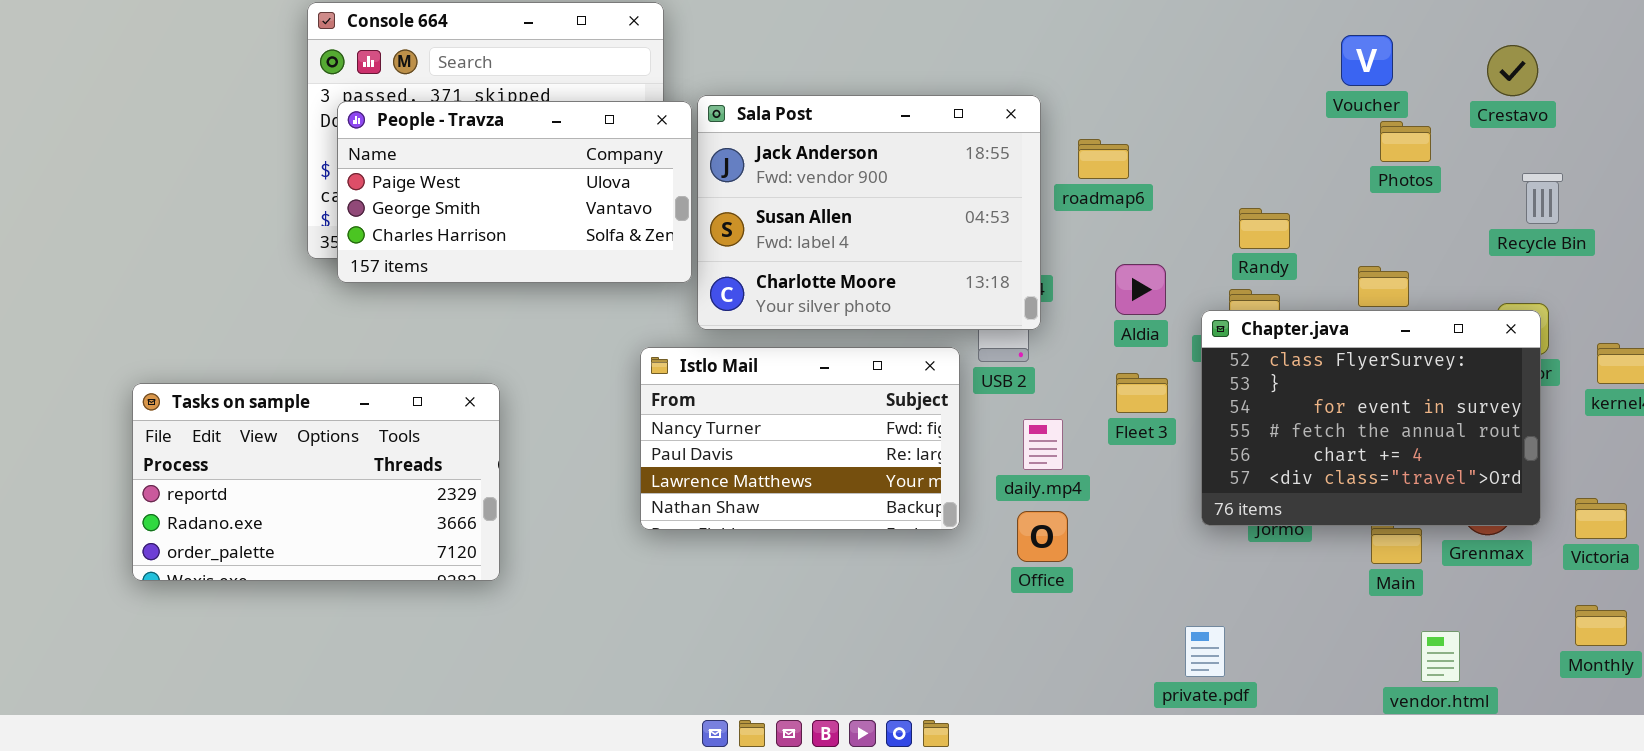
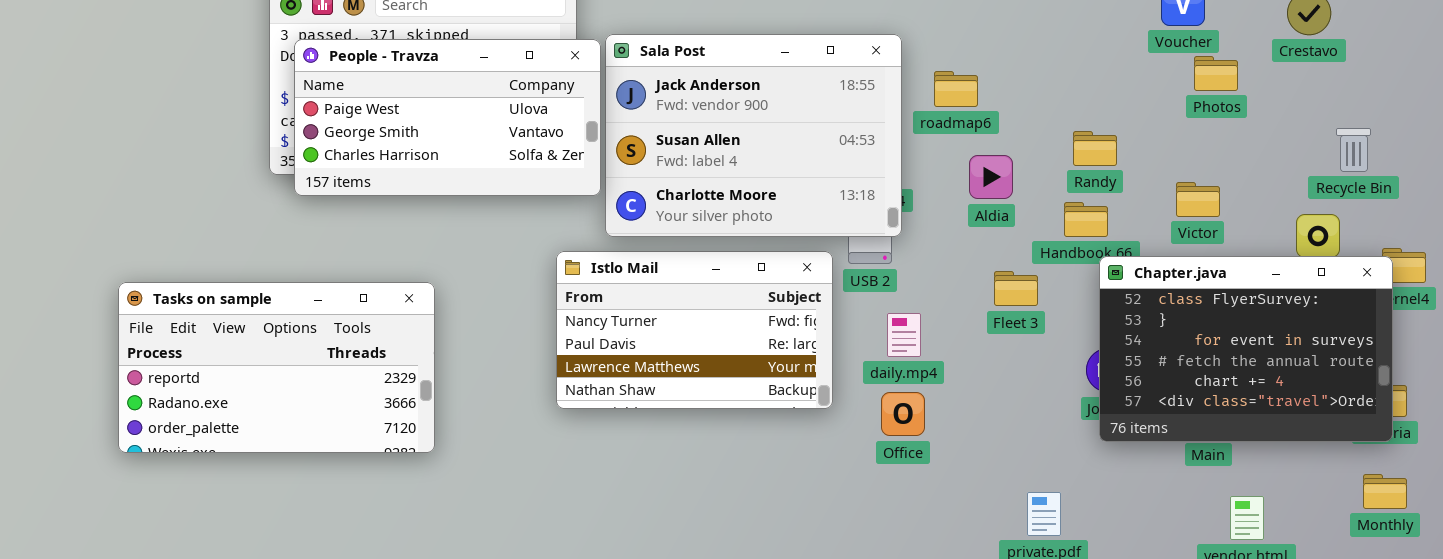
Recycle Bin: [1522,173,1563,224] -> [1336,128,1371,172], moved
Aldia: [1115,264,1166,315] -> [969,155,1013,199], moved
Chapter.java: [1201,310,1541,526] -> [1099,256,1393,442], moved
Fleet 3: [1116,373,1168,413] -> [994,271,1038,306], moved

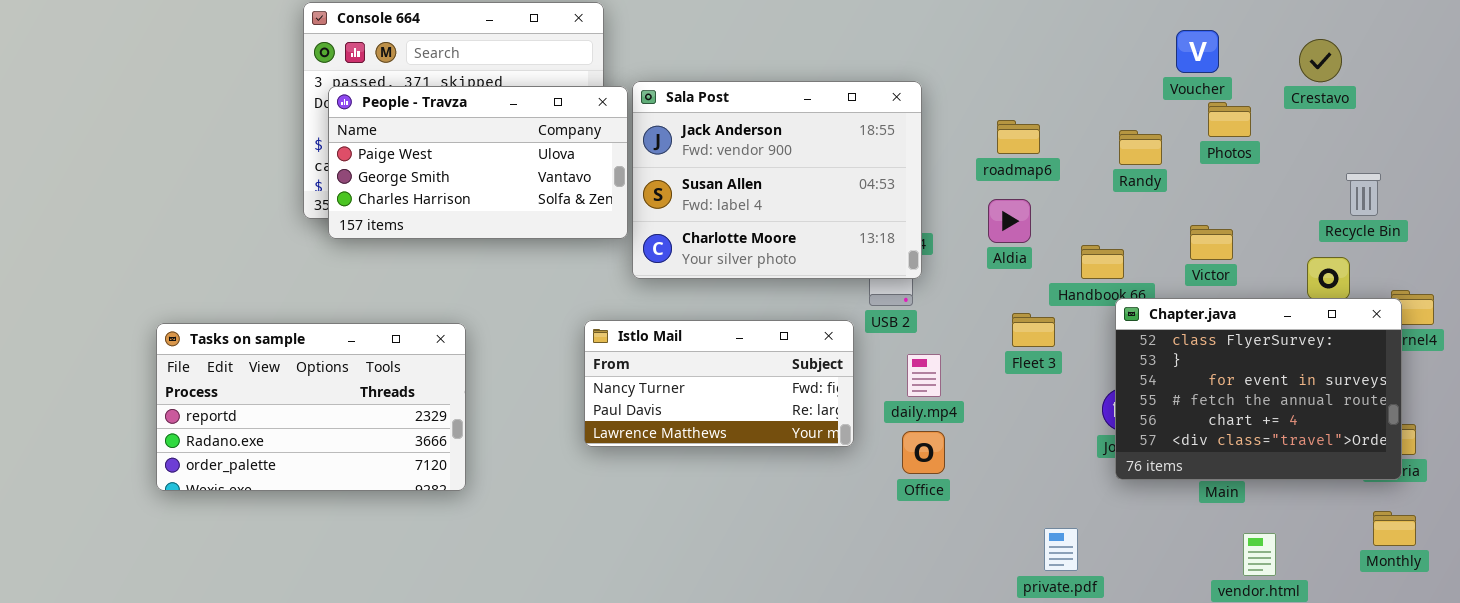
roadmap6: [934,71,978,107] -> [997,120,1040,154], moved
Randy: [1073,131,1117,166] -> [1119,130,1162,165], moved
Istlo Mail: [556,251,833,409] -> [584,320,854,447], resized

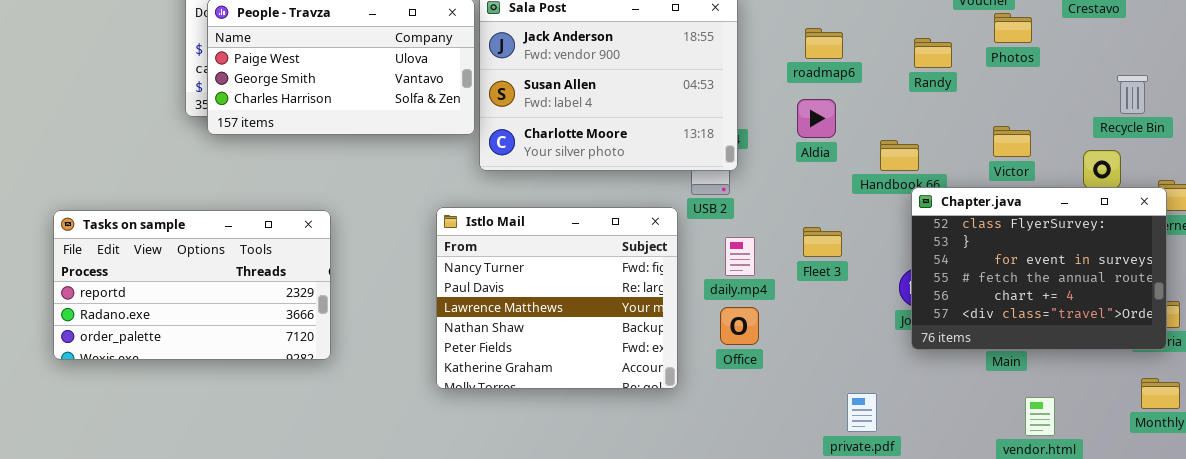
Victor: [1190,225,1233,260] -> [993,126,1031,157], moved
Fleet 3: [1012,313,1055,347] -> [803,227,842,257], moved
Istlo Mail: [584,320,854,447] -> [436,207,678,389], resized

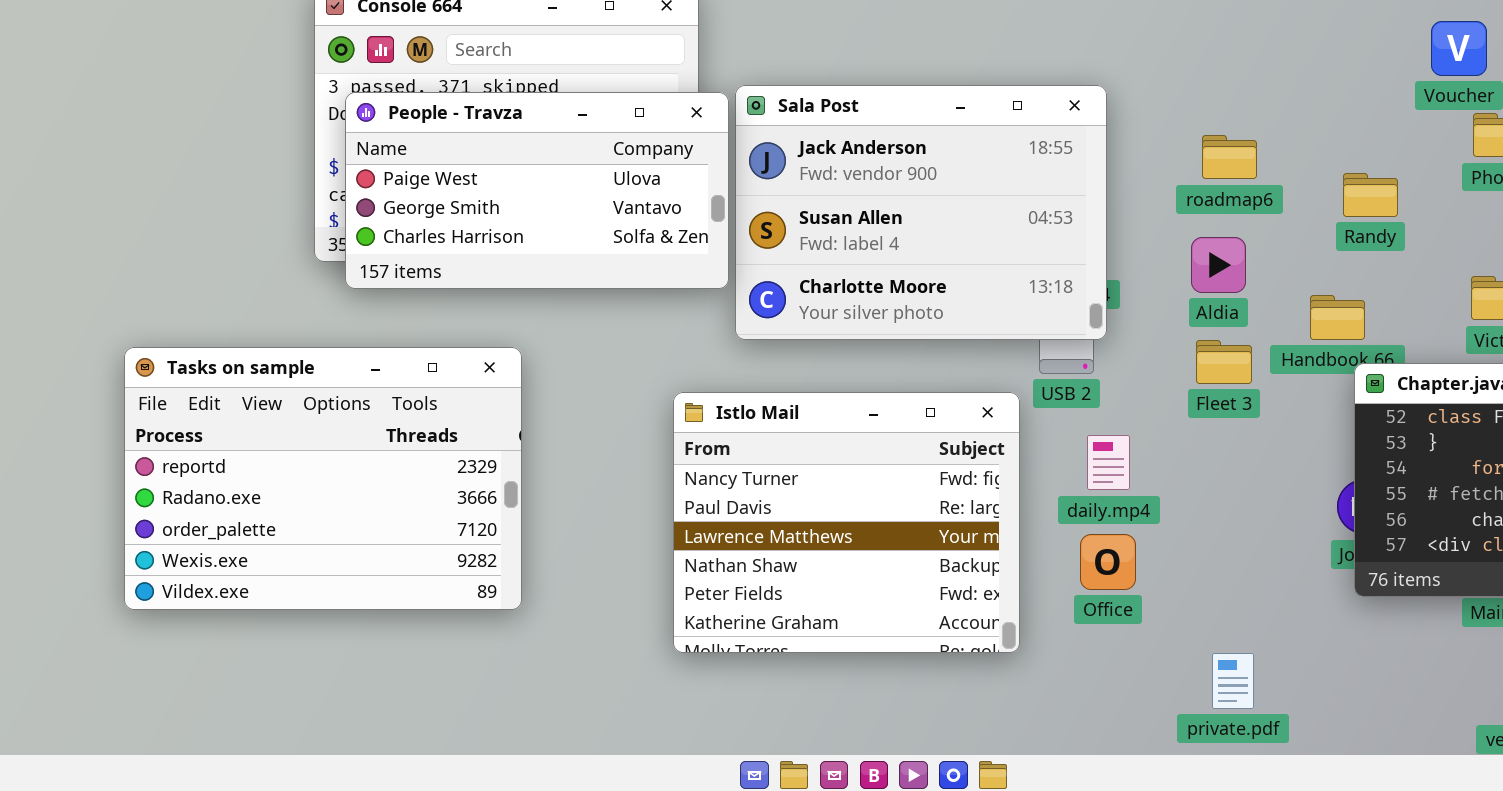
Randy: [914,38,952,68] -> [1343,173,1398,217], moved
Tasks on sample: [53,210,331,360] -> [124,347,522,610], resized
Fleet 3: [803,227,842,257] -> [1196,340,1252,384], moved
private.pdf: [847,393,877,432] -> [1212,653,1254,709], moved

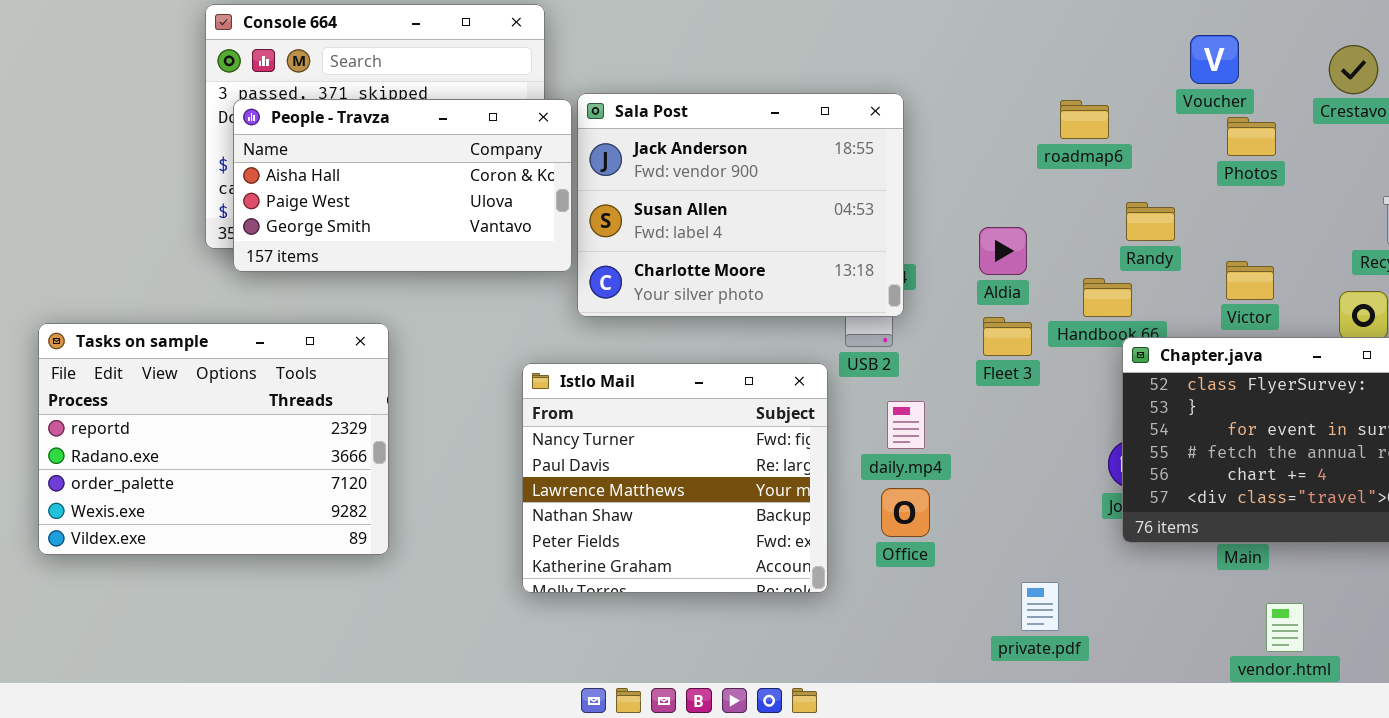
People - Travza: [345,92,729,289] -> [233,99,572,272], scrolled up 1 row
roadmap6: [1202,135,1257,179] -> [1060,100,1109,139], moved
Randy: [1343,173,1398,217] -> [1126,202,1175,241], moved
private.pdf: [1212,653,1254,709] -> [1021,582,1059,631], moved

